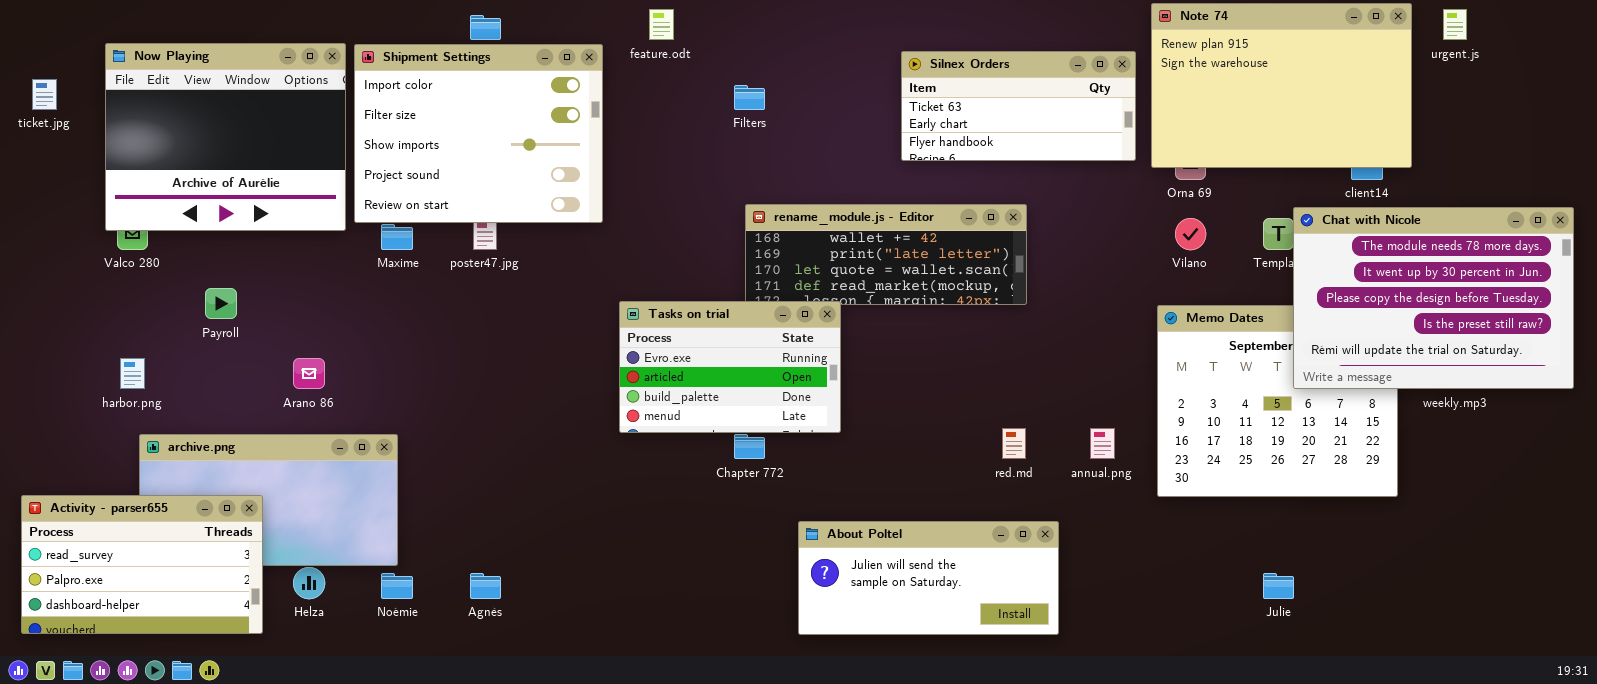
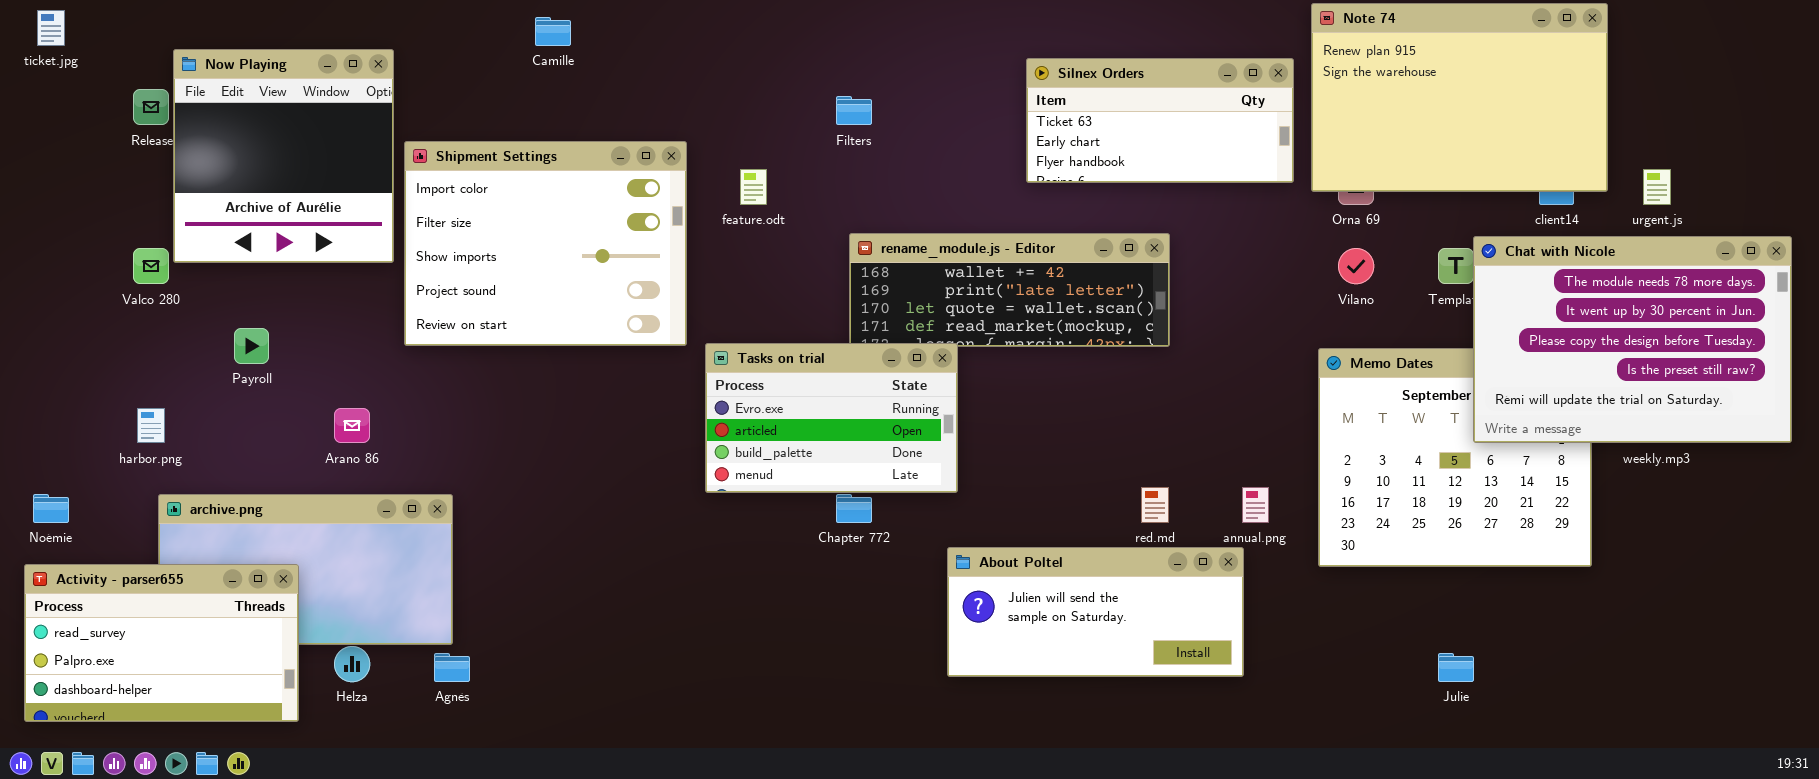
feature.odt: [649,9,674,40] -> [740,169,767,205], moved
urgent.js: [1443,9,1467,40] -> [1643,169,1671,205], moved
Now Playing: [105,43,346,231] -> [173,49,394,263], resized
Shipment Settings: [354,44,603,223] -> [404,141,687,346], moved
ticket.jpg: [32,79,57,110] -> [37,10,65,46], moved
About Poltel: [798,521,1059,635] -> [947,547,1244,677], moved
Noémie: [381,573,413,599] -> [33,494,69,523], moved
Agnès: [470,573,501,599] -> [434,653,470,682], moved

